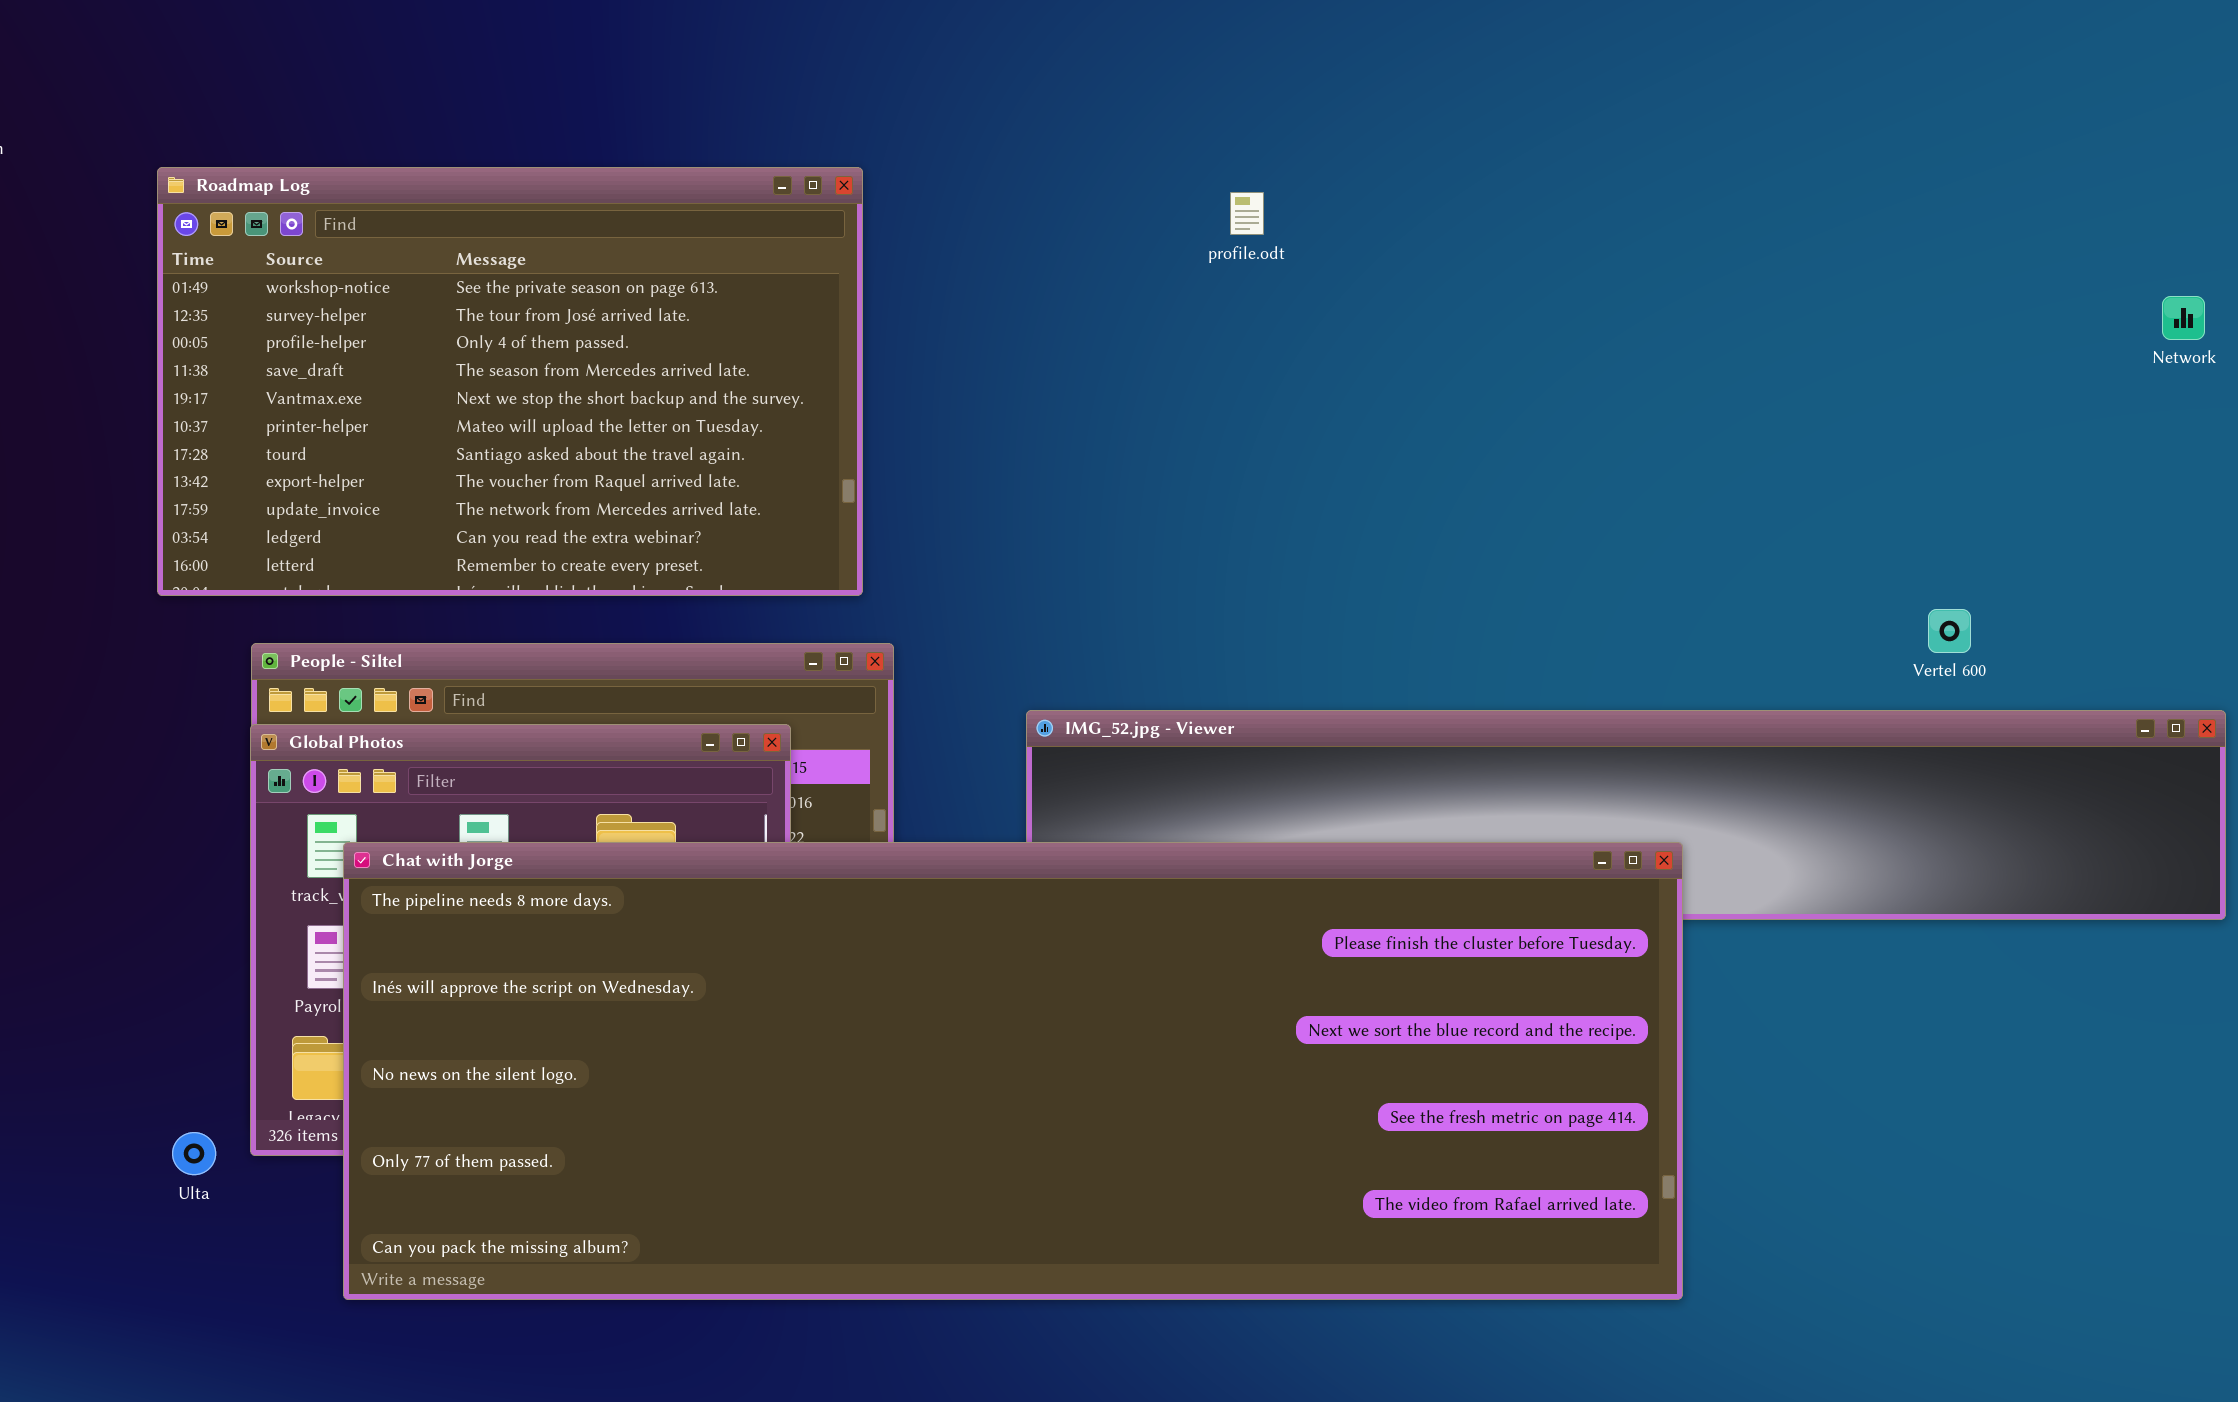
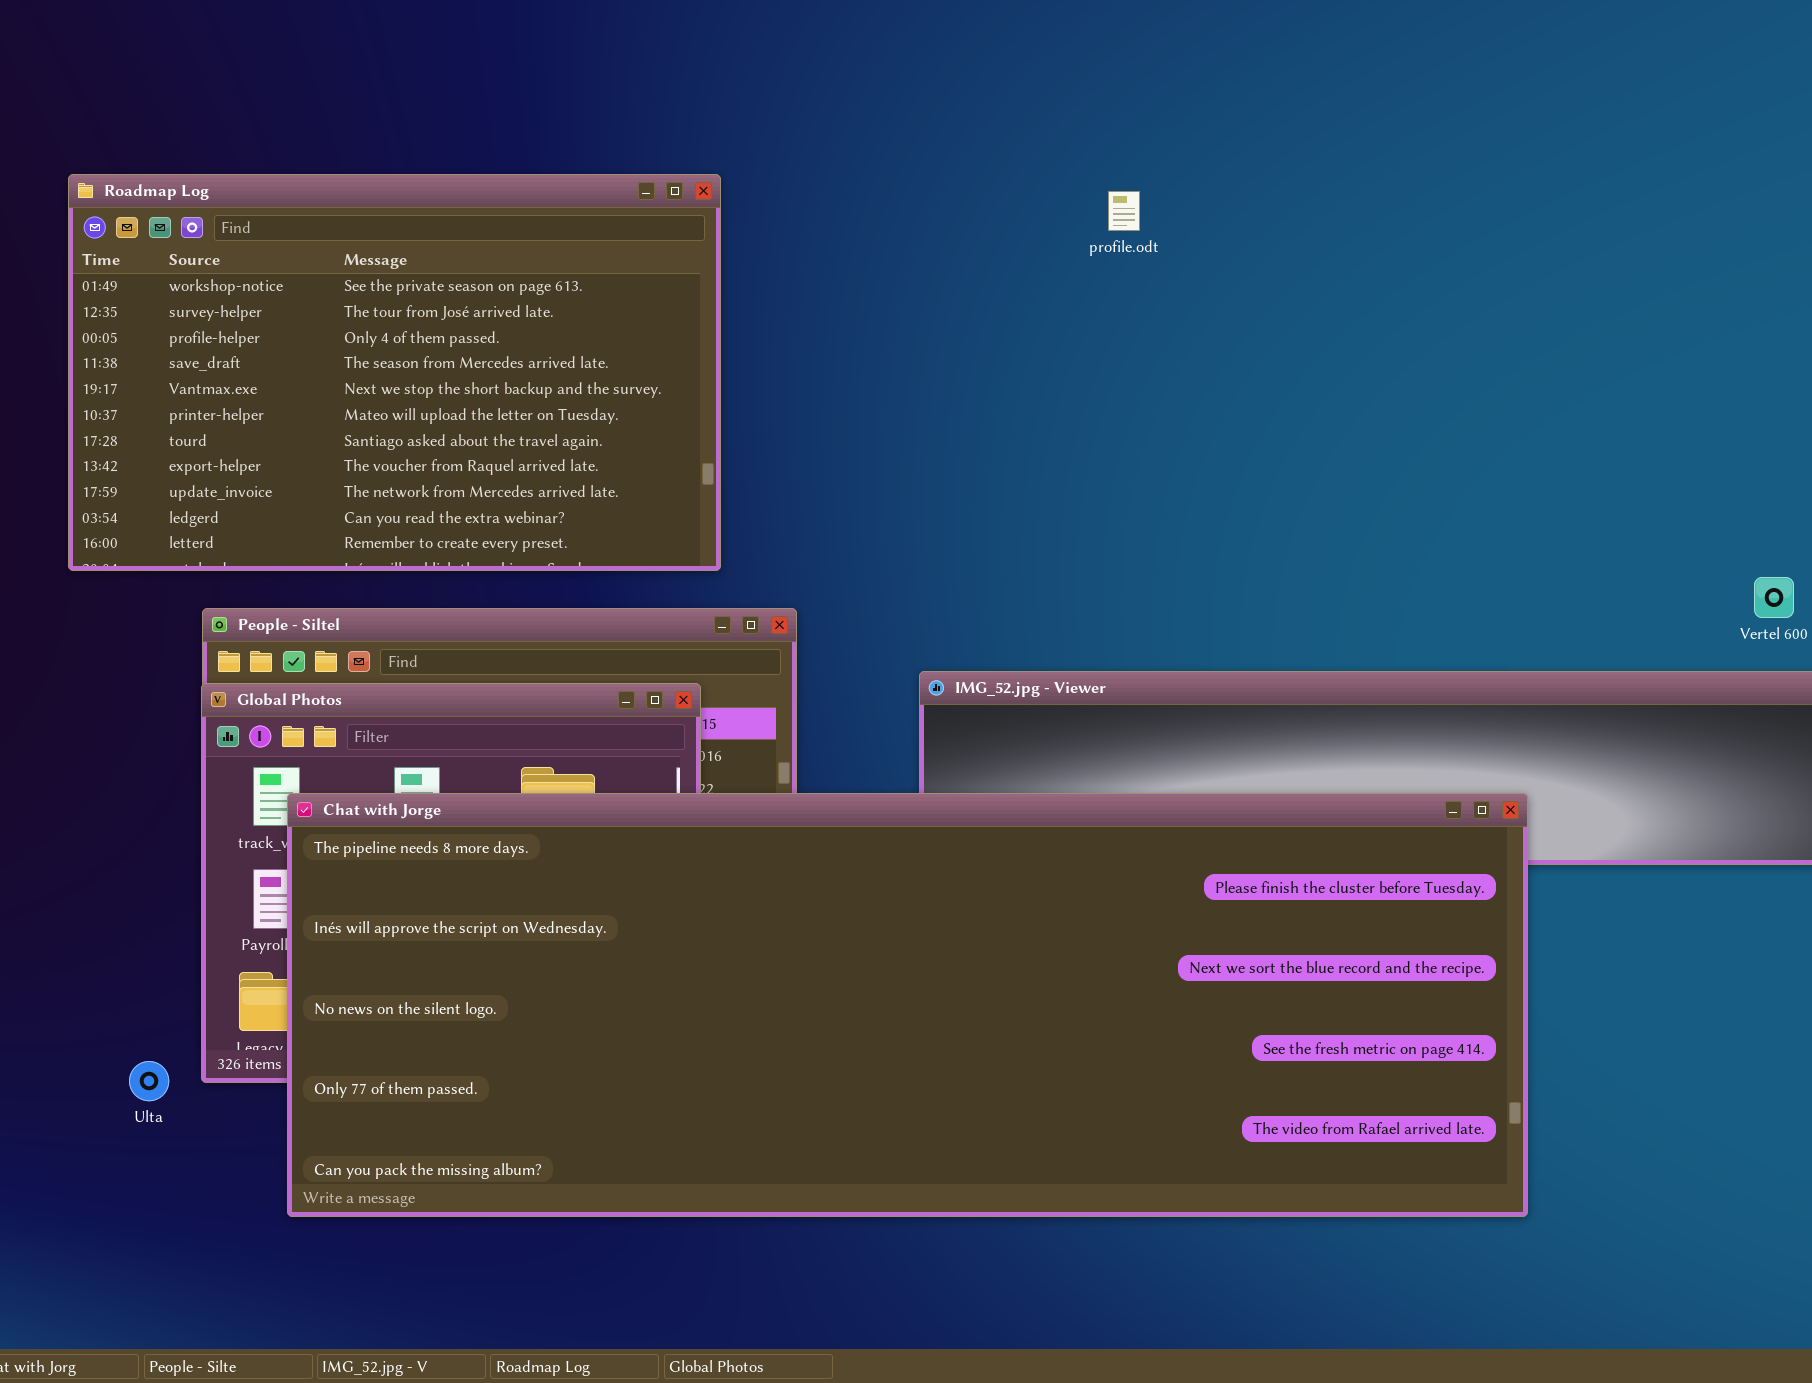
Roadmap Log: [157,167,863,596] -> [68,174,721,571], moved

